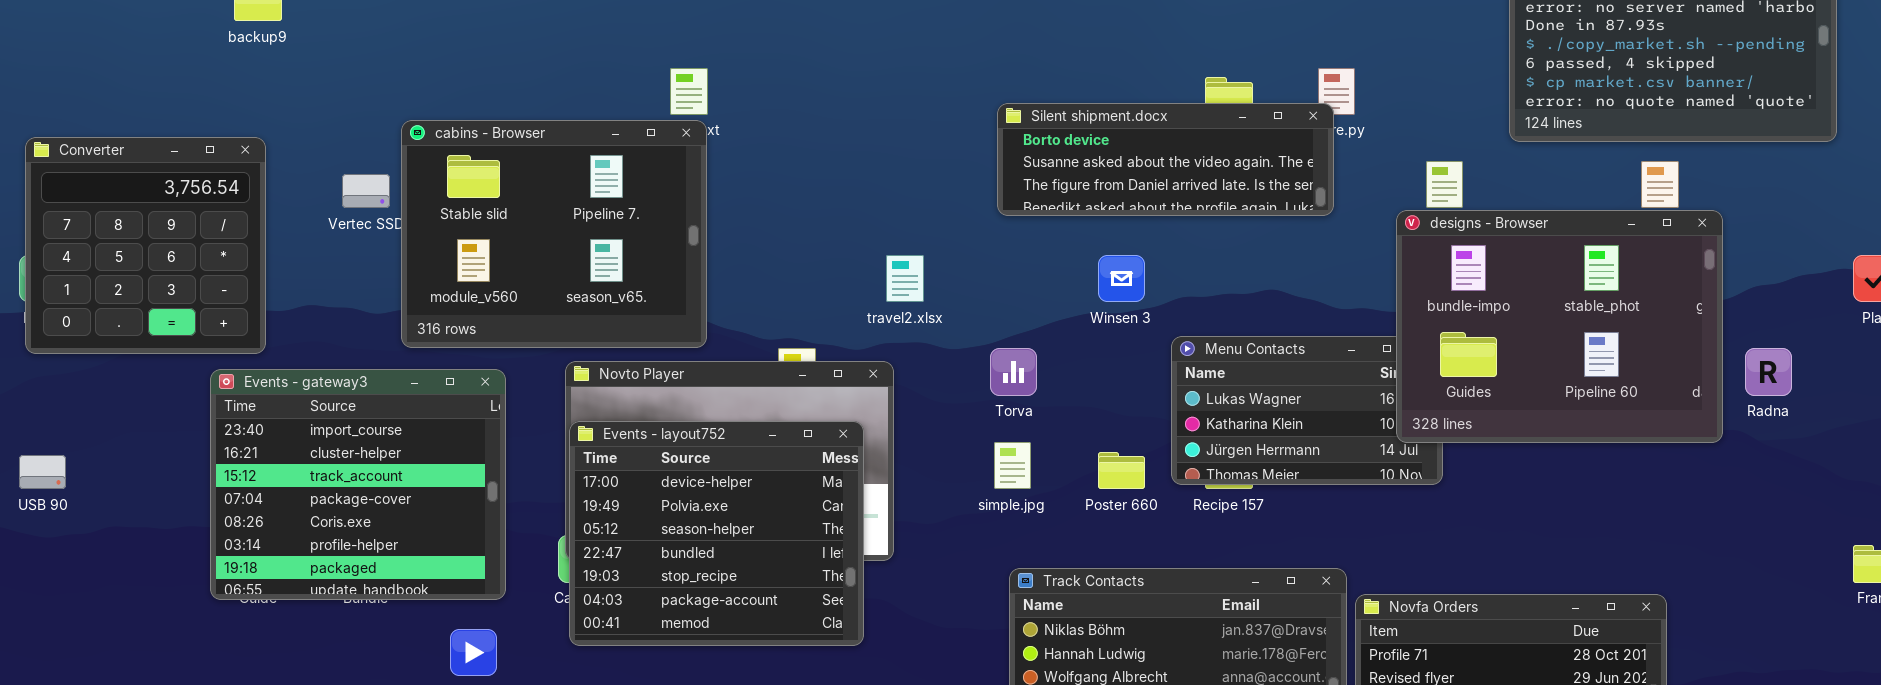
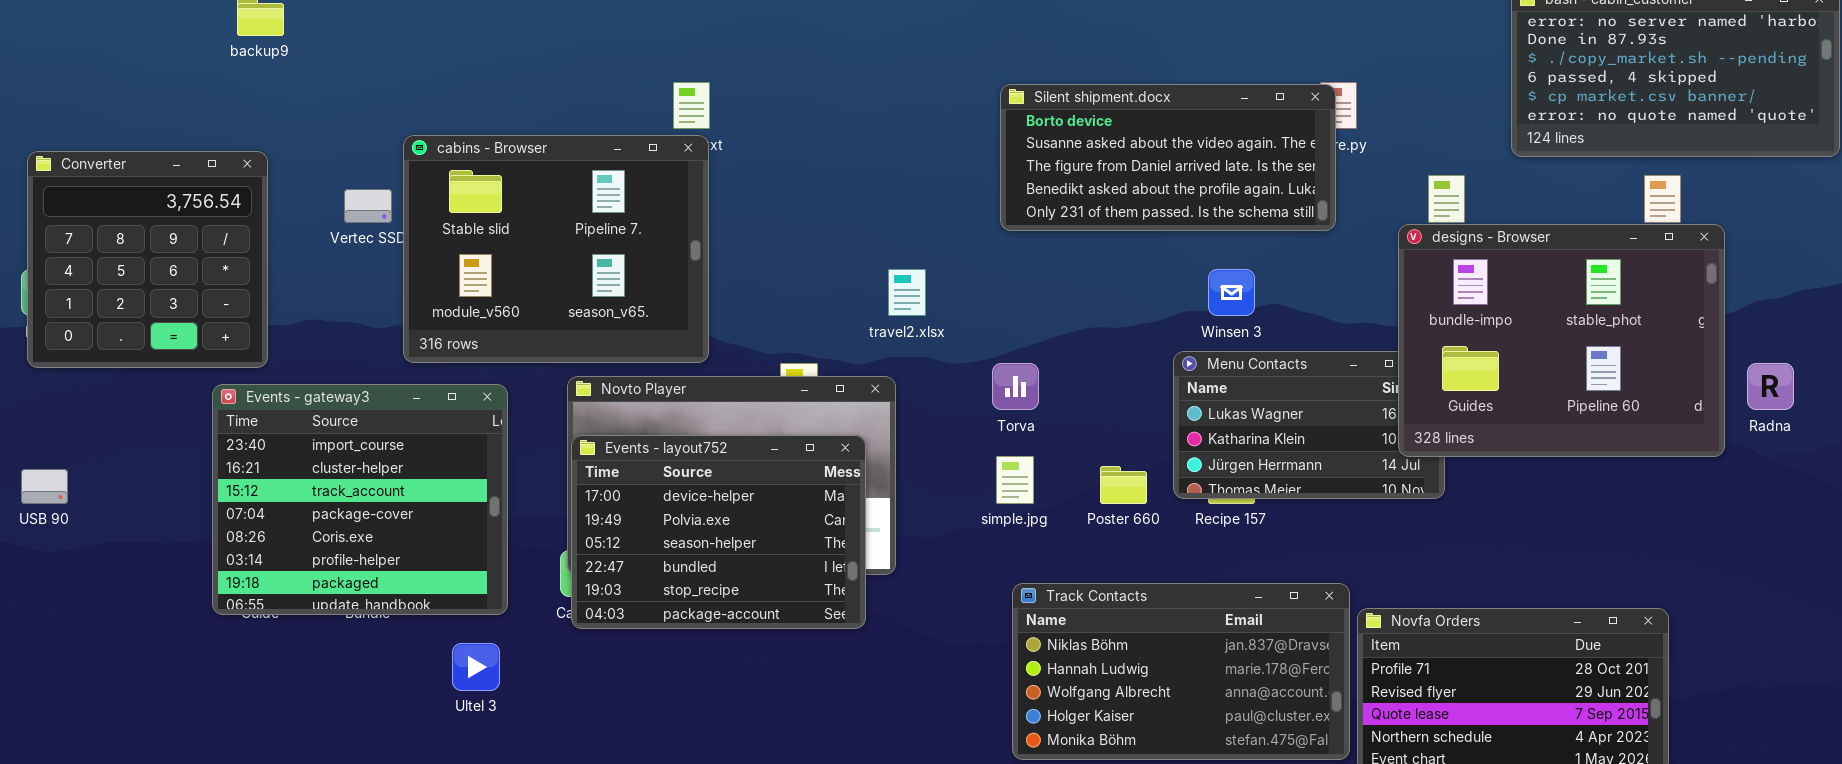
Silent shipment.docx: [997,103,1334,216] -> [1000,84,1336,231], resized
Winsen 3: [1098,255,1145,302] -> [1208,269,1255,316], moved
Events - layout752: [569,421,864,646] -> [571,435,866,629], resized

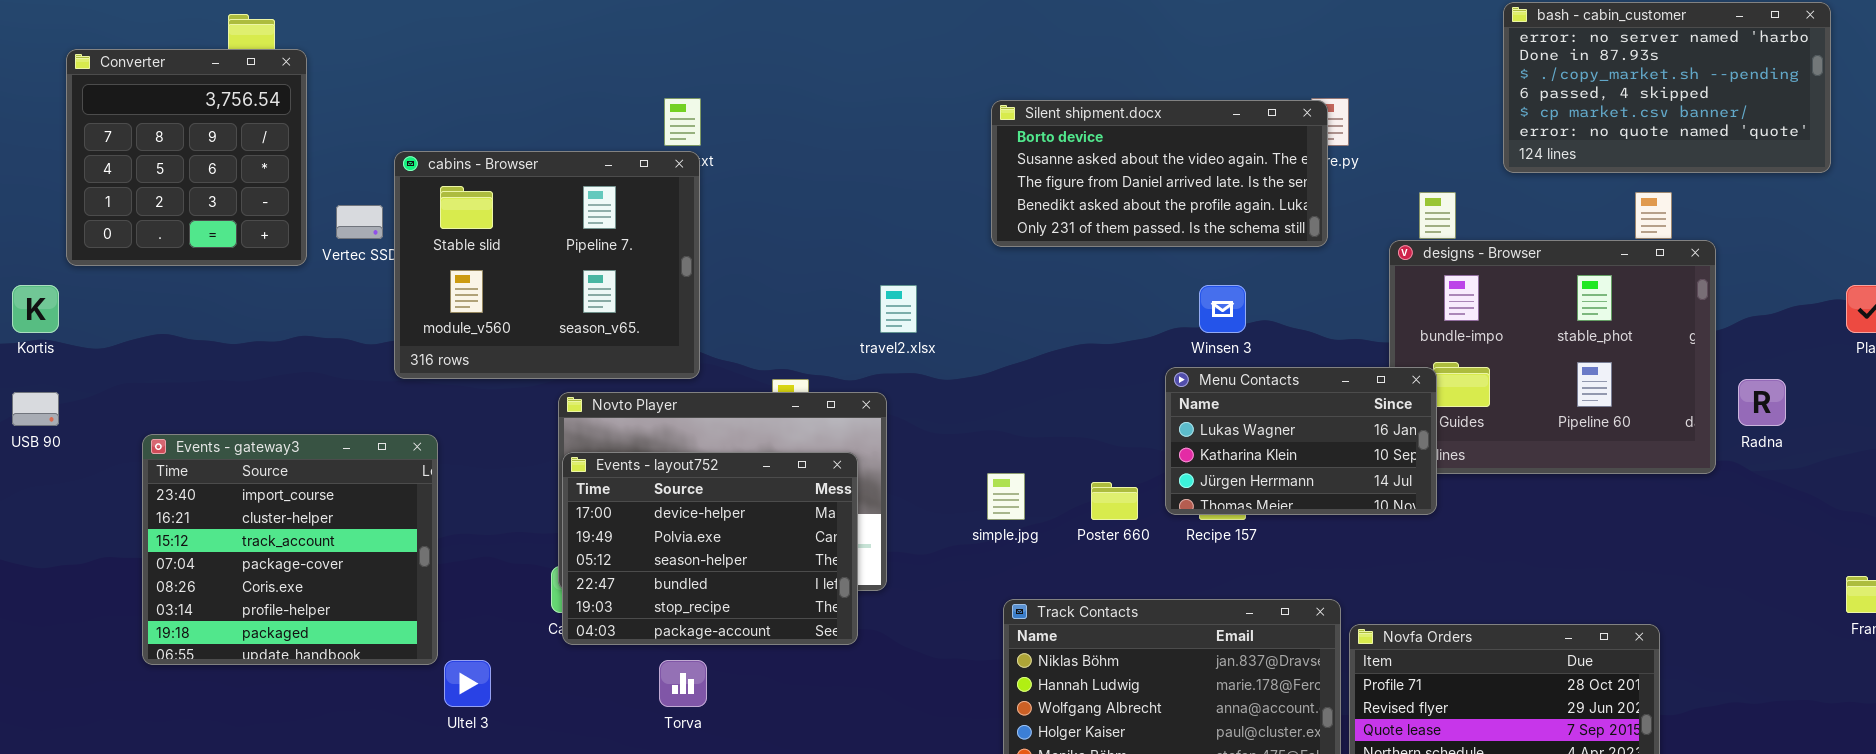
Converter: [27,151,268,368] -> [66,49,307,266], moved
Menu Contacts: [1173,351,1445,499] -> [1165,367,1437,515], raised
Torva: [992,363,1039,410] -> [659,660,707,707], moved
Events - gateway3: [212,384,508,615] -> [142,434,438,665], moved
USB 90: [21,469,68,504] -> [12,392,59,426], moved

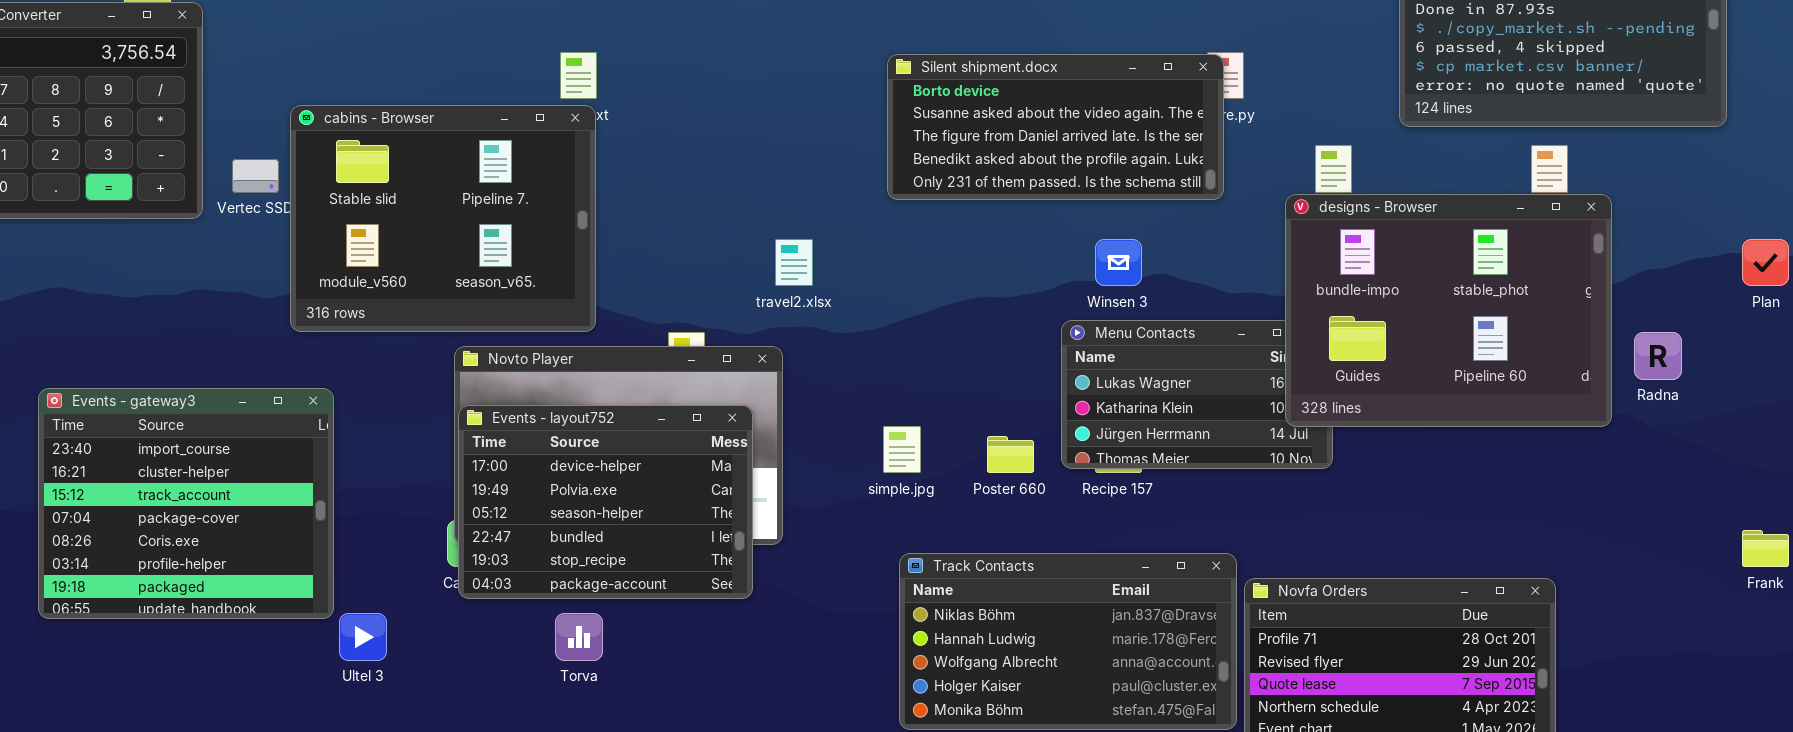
designs - Browser: [1389,240,1716,474] -> [1285,194,1612,427], raised

